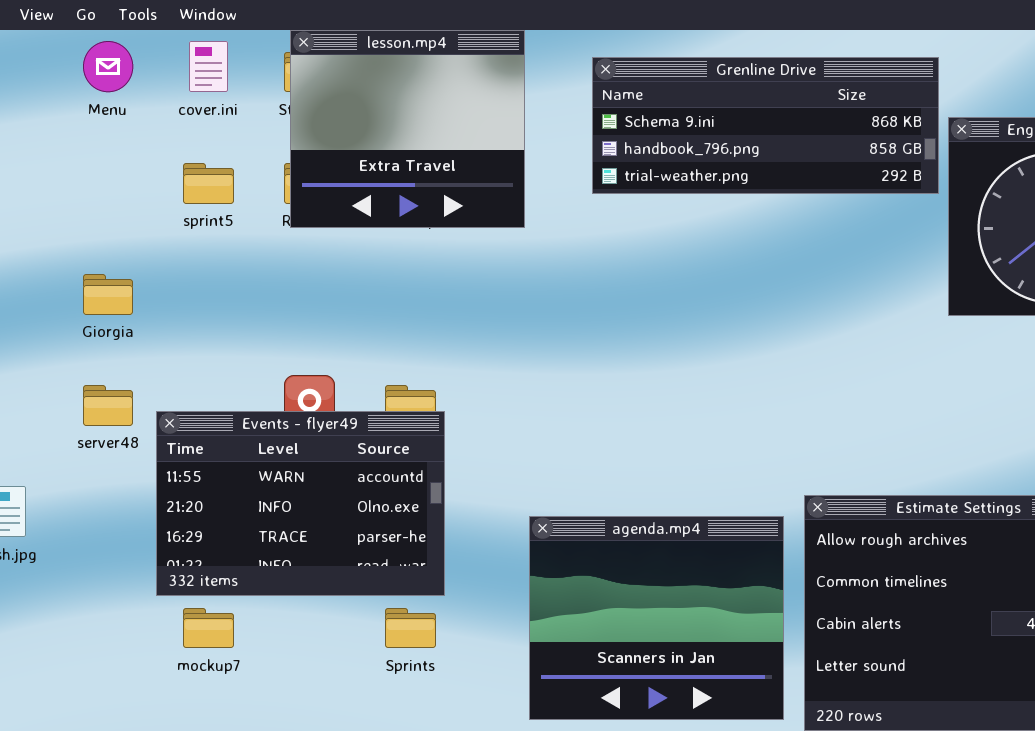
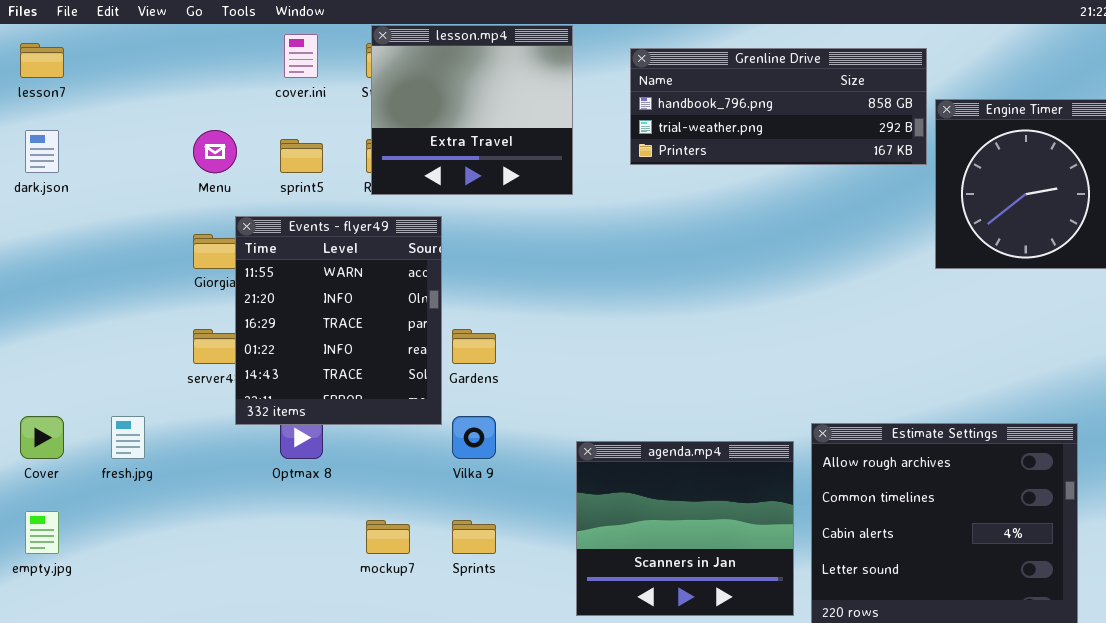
Menu: [83,41,133,92] -> [193,130,237,173], moved
Grenline Drive: [592,57,939,194] -> [630,48,927,165], scrolled down 1 row
Events - flyer49: [156,411,445,596] -> [235,216,442,425], moved, resized
mockup7: [183,608,234,648] -> [366,520,410,554], moved

